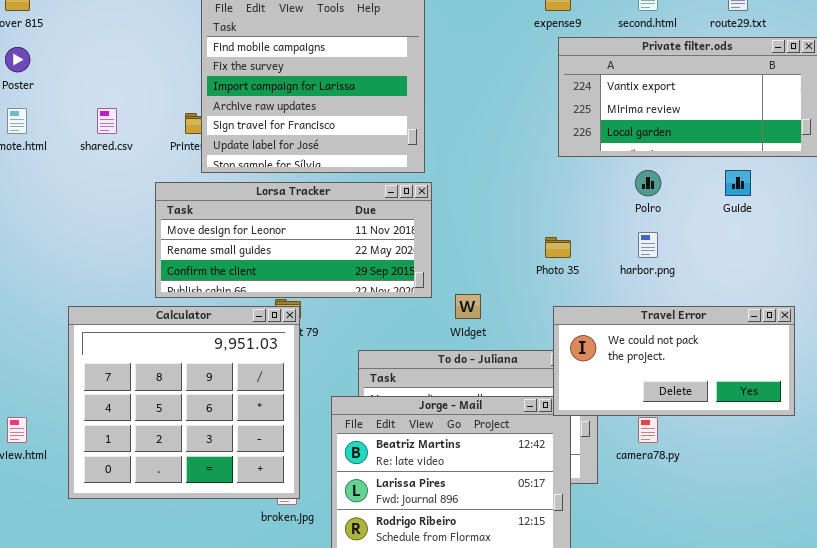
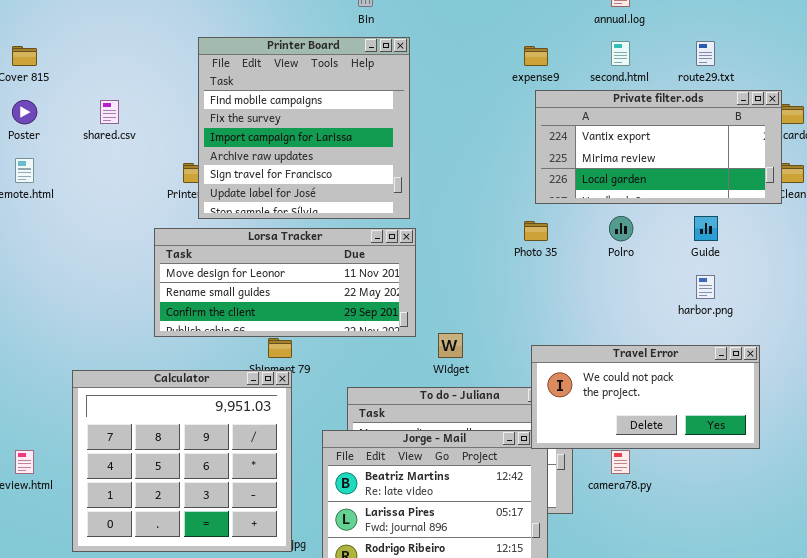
shared.csv: [97,108,117,134] -> [100,100,119,124], moved
harbor.png: [638,232,658,258] -> [696,275,715,299], moved
Photo 35: [545,237,571,258] -> [524,221,548,241], moved
Calculator: [68,306,300,499] -> [72,370,292,552], moved

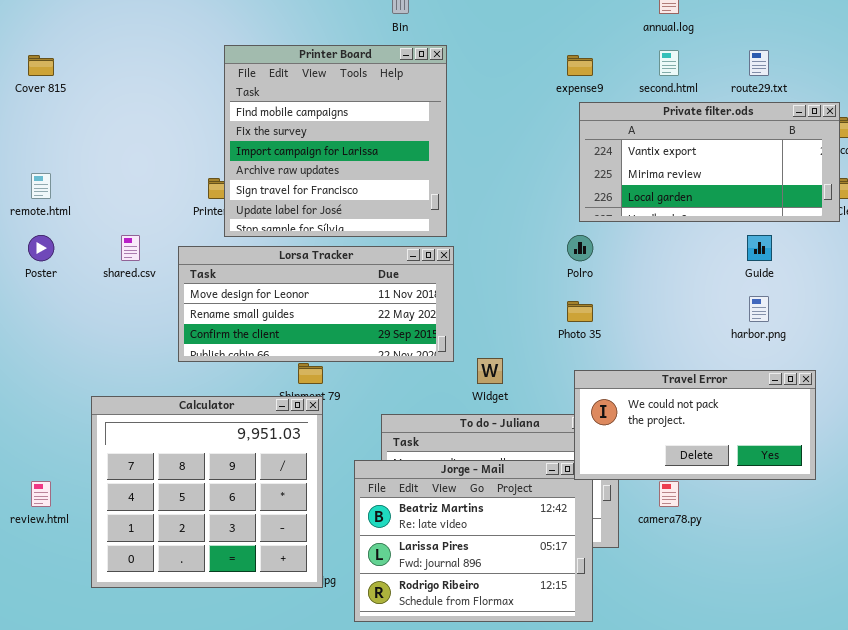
Poster: [12,100,37,124] -> [28,235,54,261], moved
shared.csv: [100,100,119,124] -> [121,235,140,261], moved
Polro: [609,216,633,241] -> [567,235,593,261], moved
Photo 35: [524,221,548,241] -> [567,301,593,322], moved

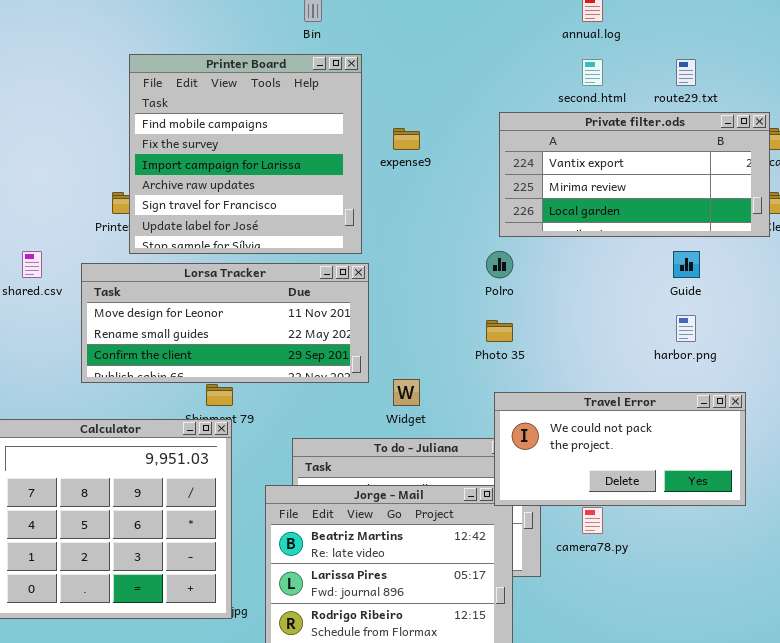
expense9: [567,55,593,76] -> [393,128,420,150], moved

